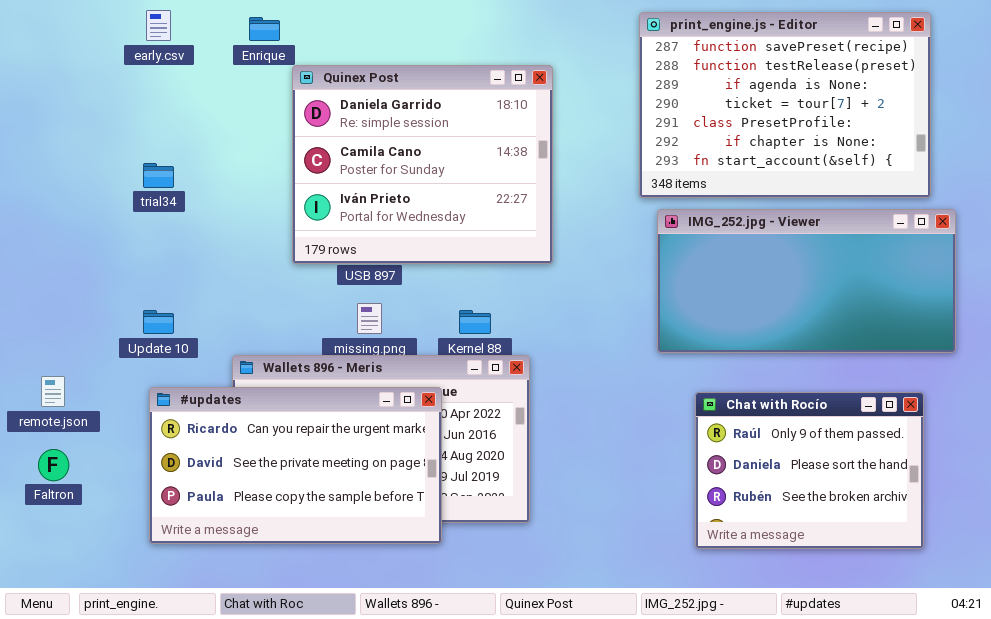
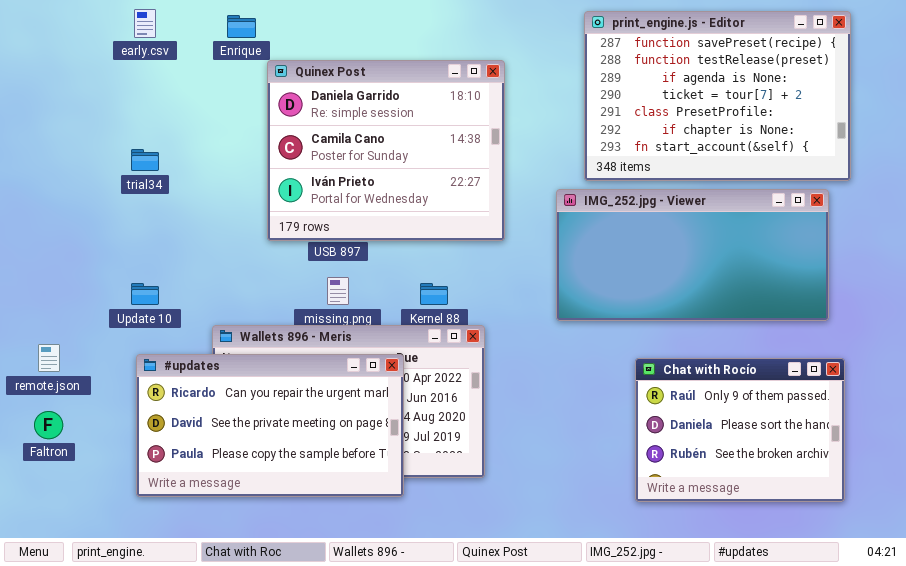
IMG_252.jpg - Viewer: [657,209,956,353] -> [556,189,829,321], moved

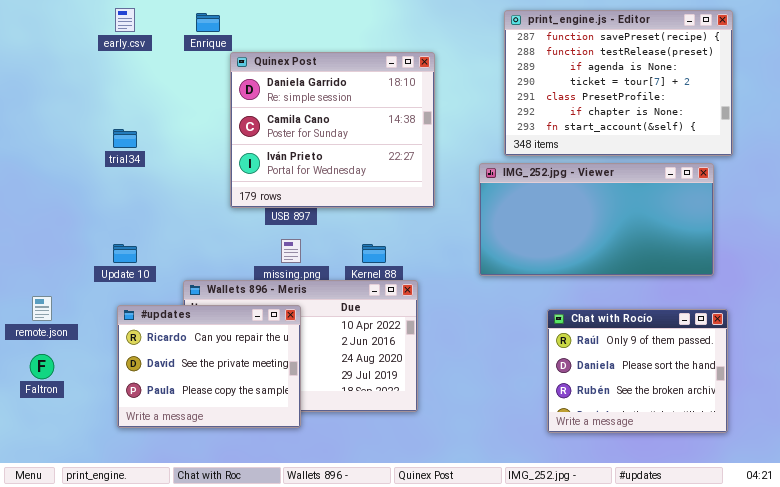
#updates: [136,354,404,497] -> [117,305,301,428], resized

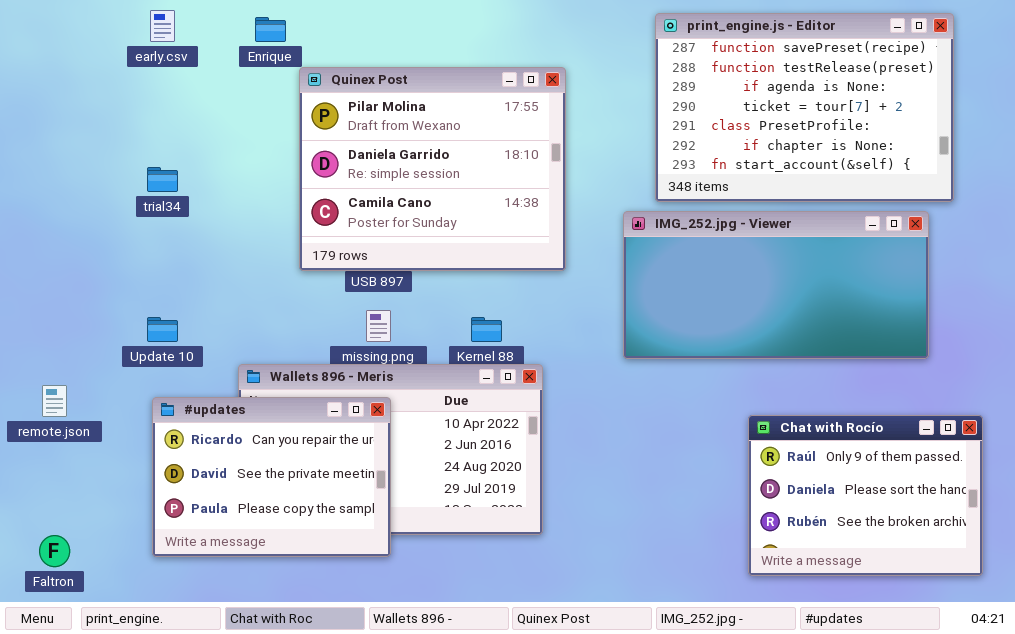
Quinex Post: [230,52,435,208] -> [299,67,566,271], scrolled up 1 row
Chat with Rocío: [547,309,728,433] -> [748,415,983,576], moved
Faltron: [30,354,54,379] -> [39,535,70,567], moved

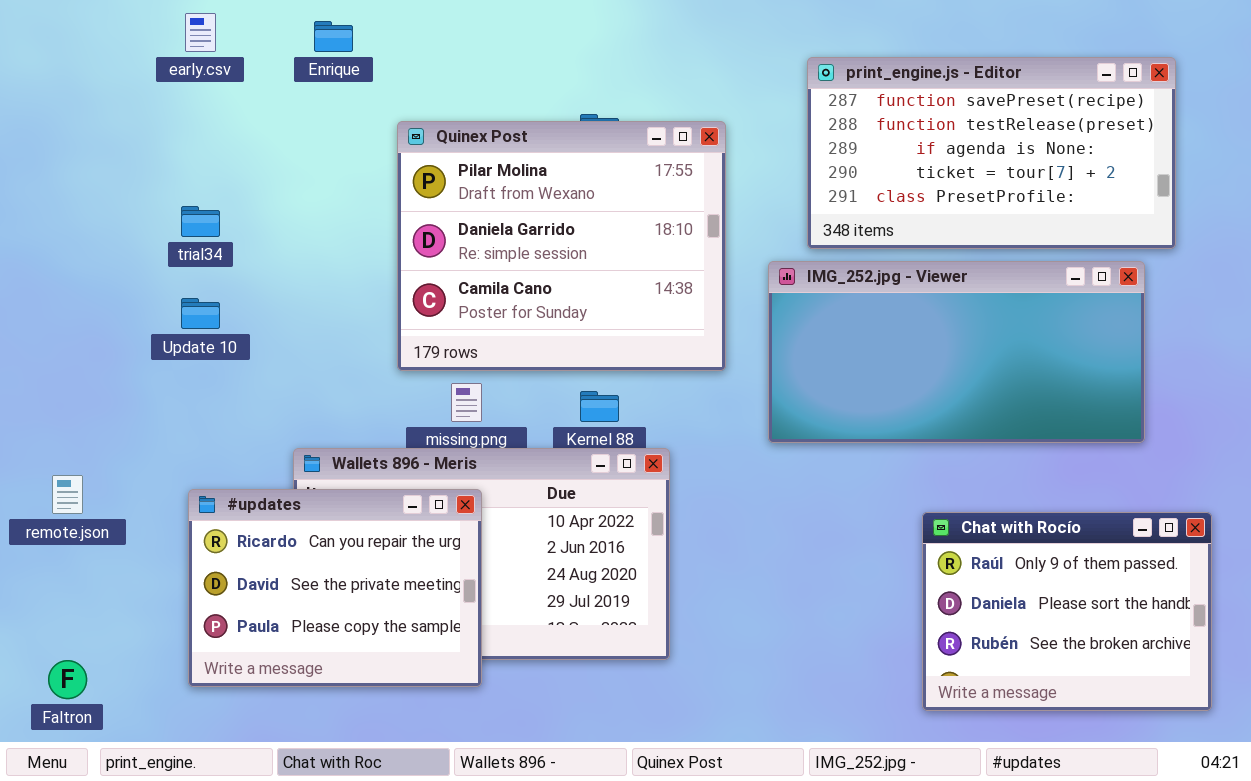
print_engine.js - Editor: [655,13,954,202] -> [807,57,1176,249], resized
Quinex Post: [299,67,566,271] -> [397,121,726,371], moved
Update 10: [147,317,178,342] -> [181,298,220,329], moved

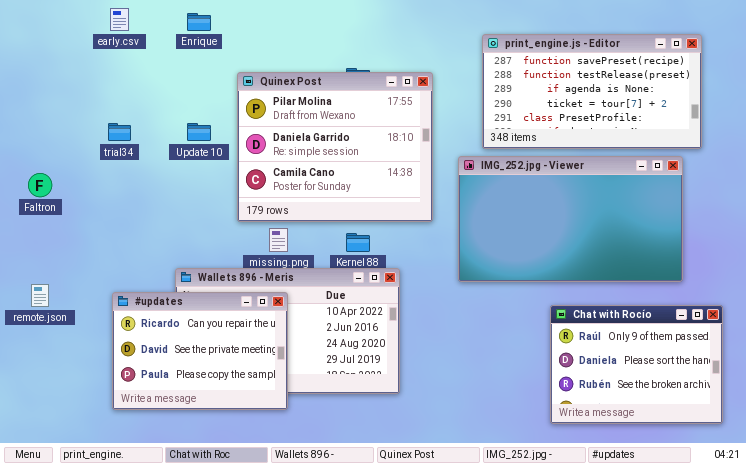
IMG_252.jpg - Viewer: [768,261,1145,443] -> [458,156,683,282], resized
Update 10: [181,298,220,329] -> [187,123,211,141], moved
Faltron: [48,660,87,699] -> [28,173,52,197], moved

